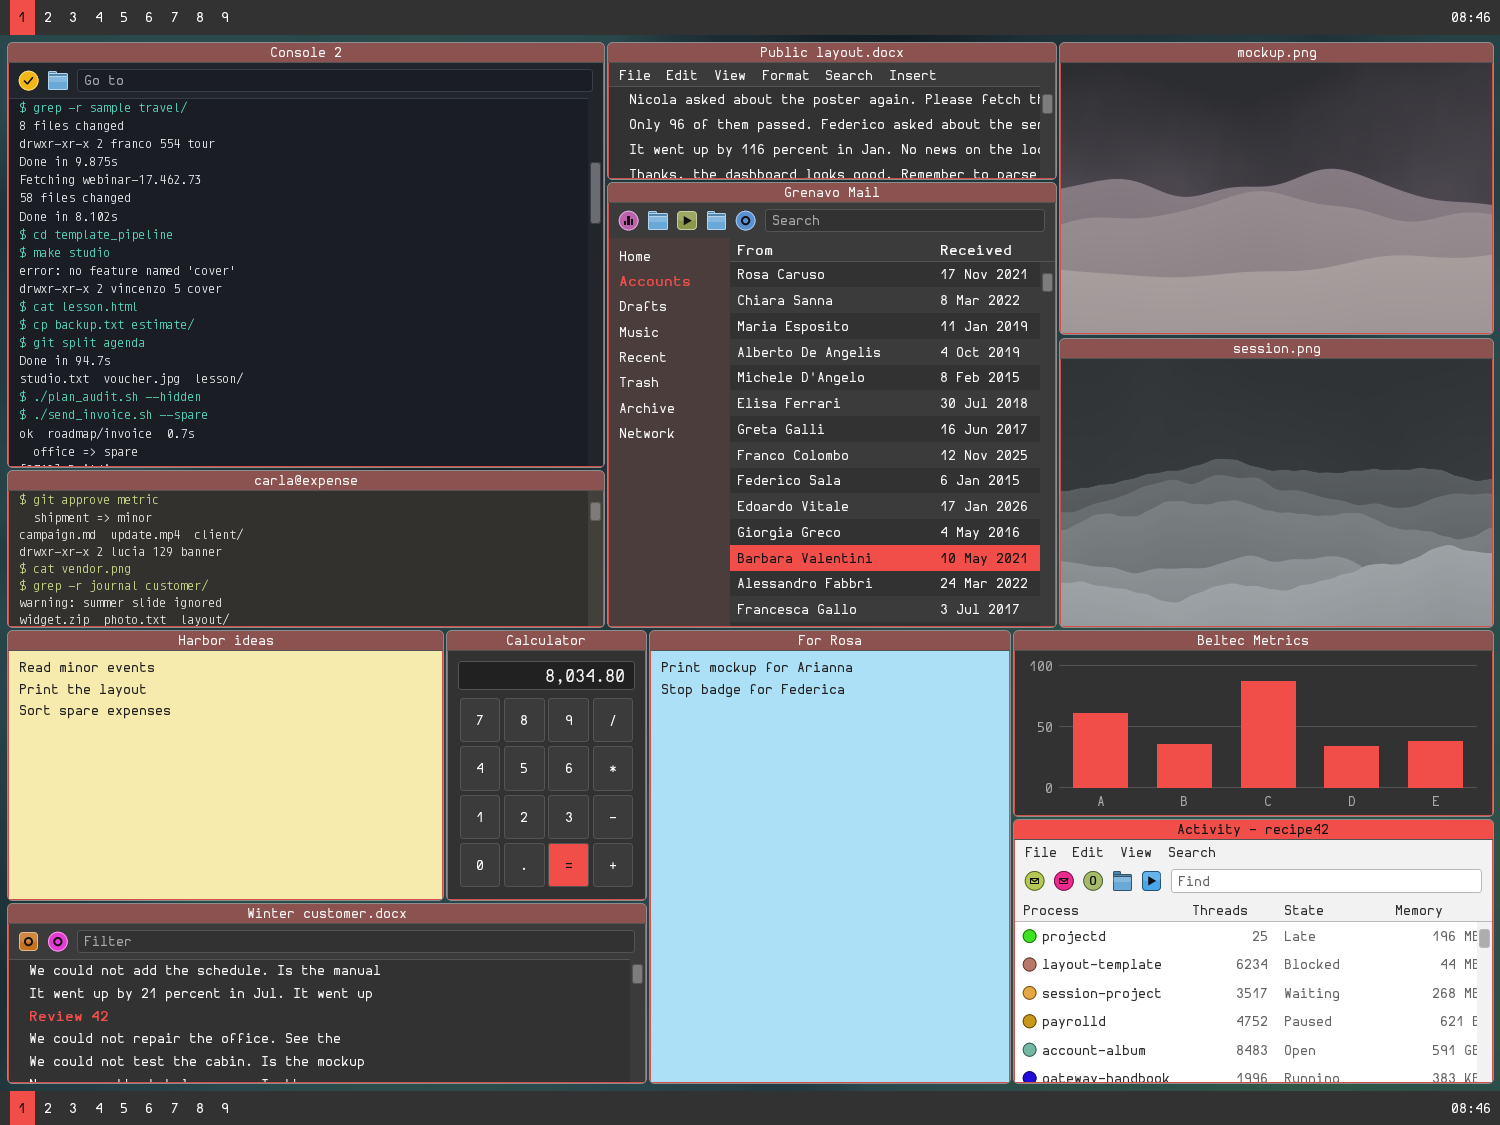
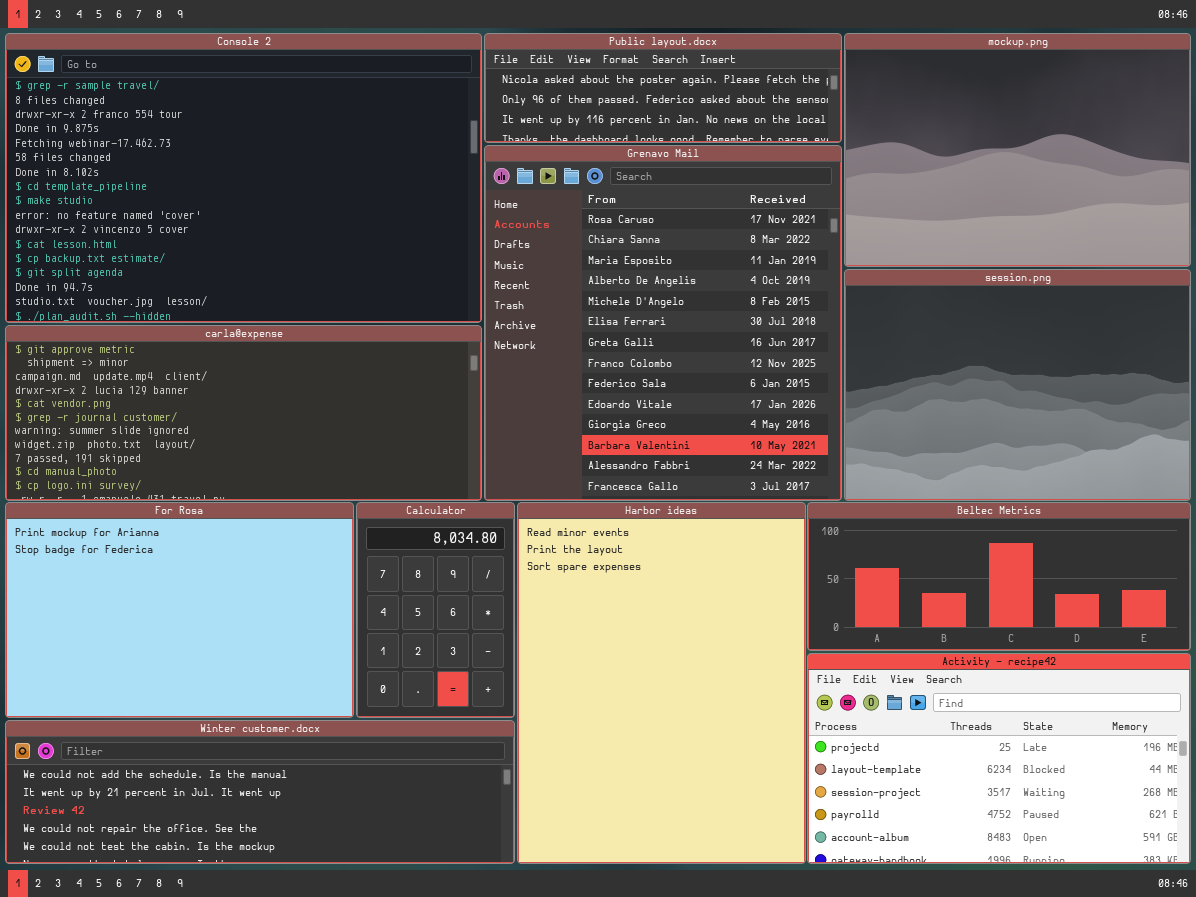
Console 2: [7,42,605,468] -> [5,33,482,323], resized
carla@expense: [7,470,605,628] -> [5,325,482,501], resized
Harbor ideas: [7,630,444,901] -> [517,502,806,864], moved, resized
For Rosa: [649,630,1011,1084] -> [5,502,354,718], moved, resized

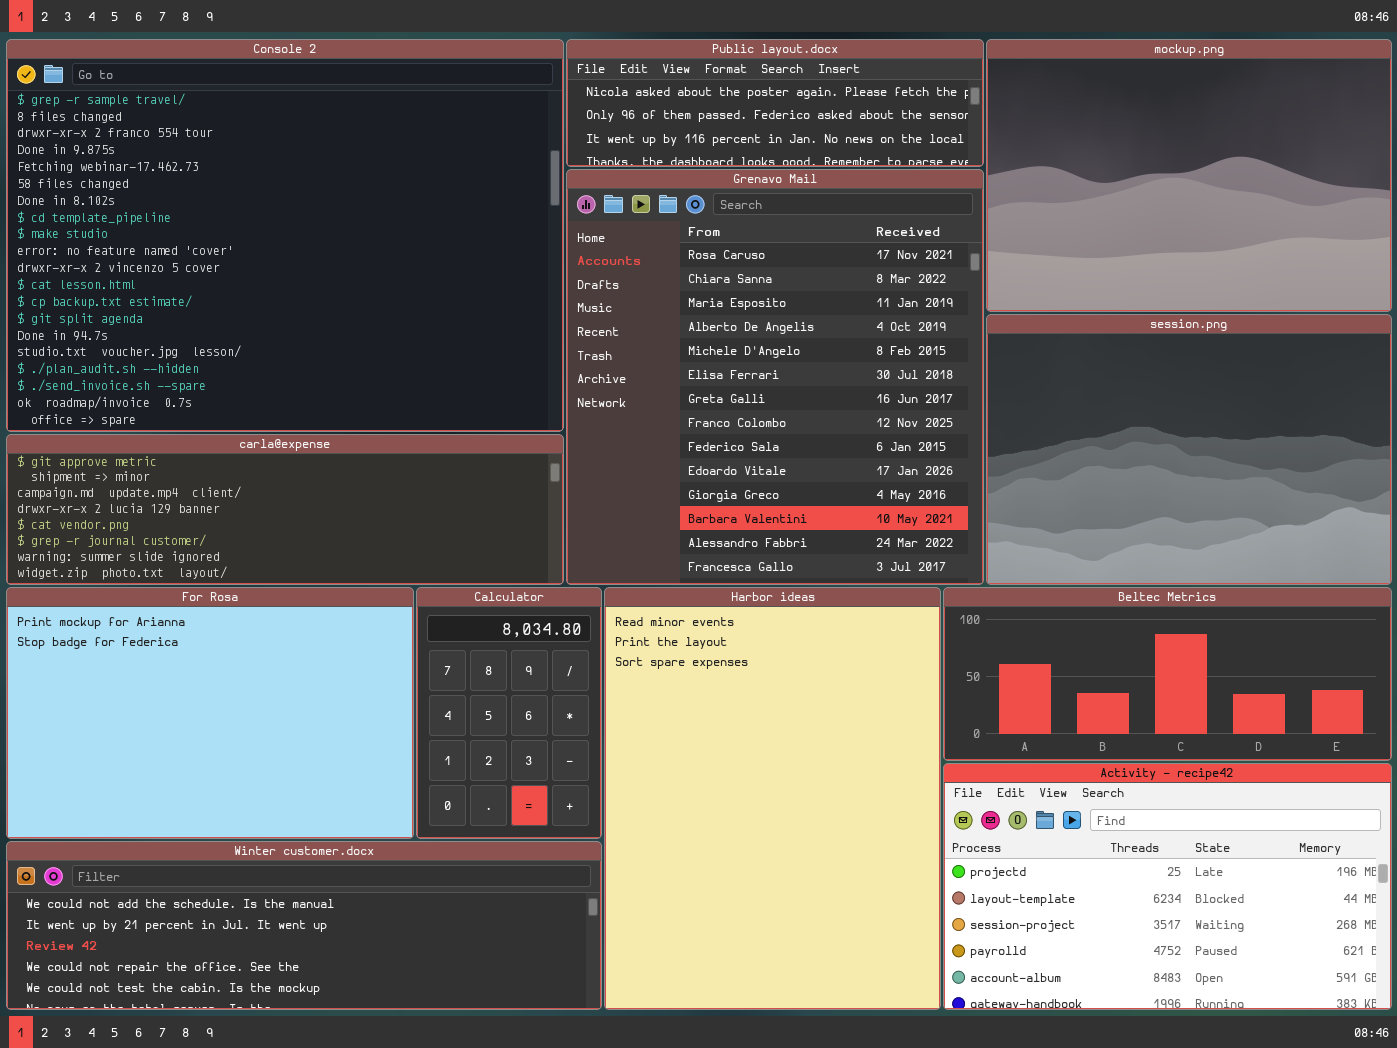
Console 2: [5,33,482,323] -> [6,39,564,432], resized
carla@expense: [5,325,482,501] -> [6,434,564,585], resized

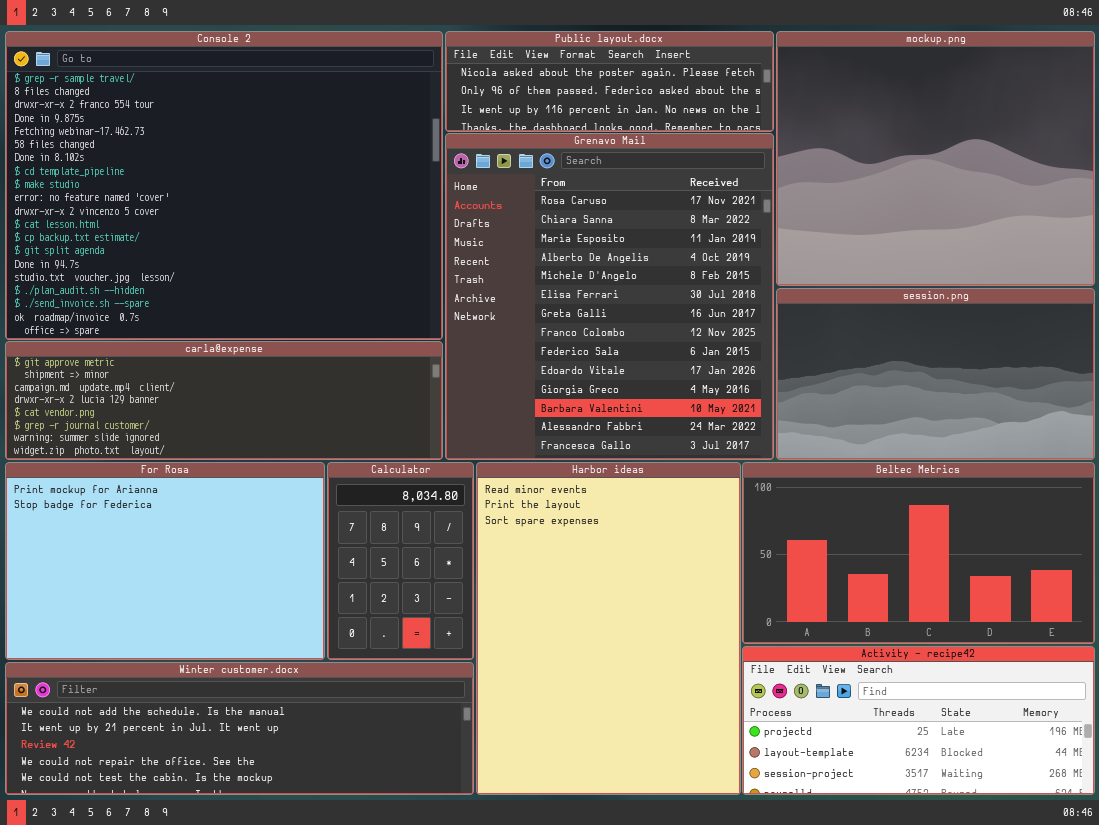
mockup.png: [986,39,1392,312] -> [776,31,1095,286], resized
session.png: [986,314,1392,585] -> [776,288,1095,460], resized
Beltec Metrics: [943,587,1392,761] -> [742,462,1095,644], resized
Activity - recipe42: [943,763,1392,1010] -> [742,646,1095,795], resized

